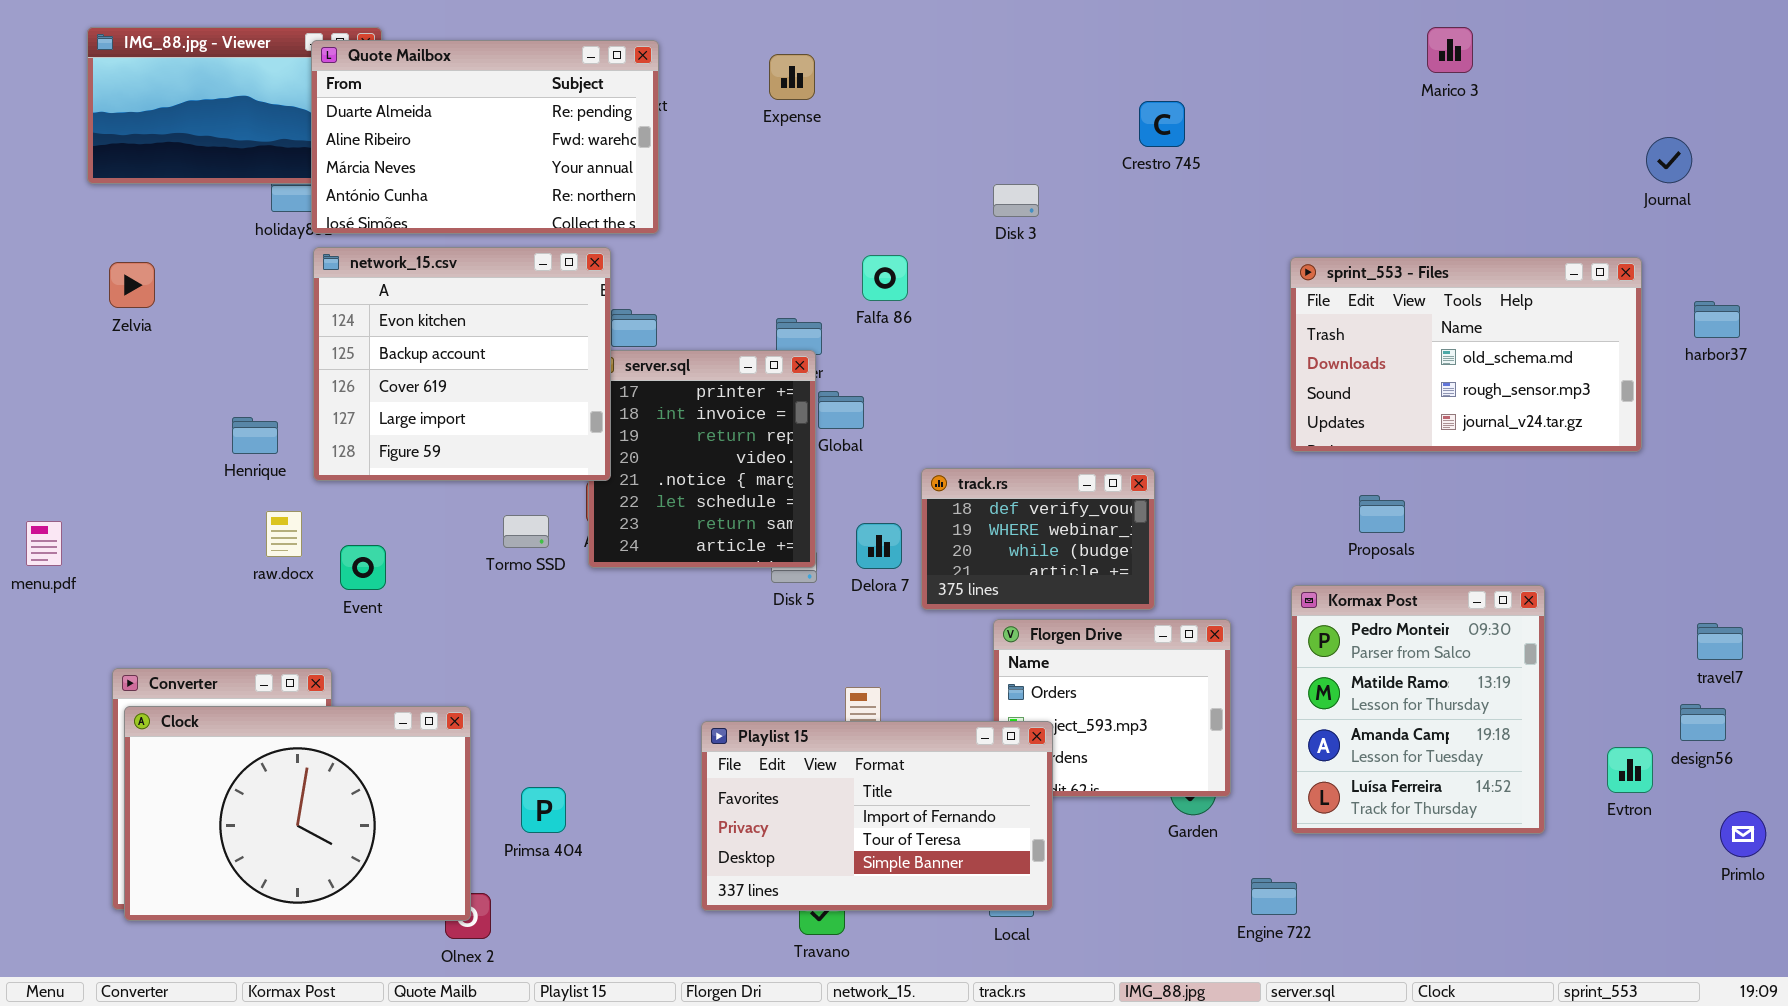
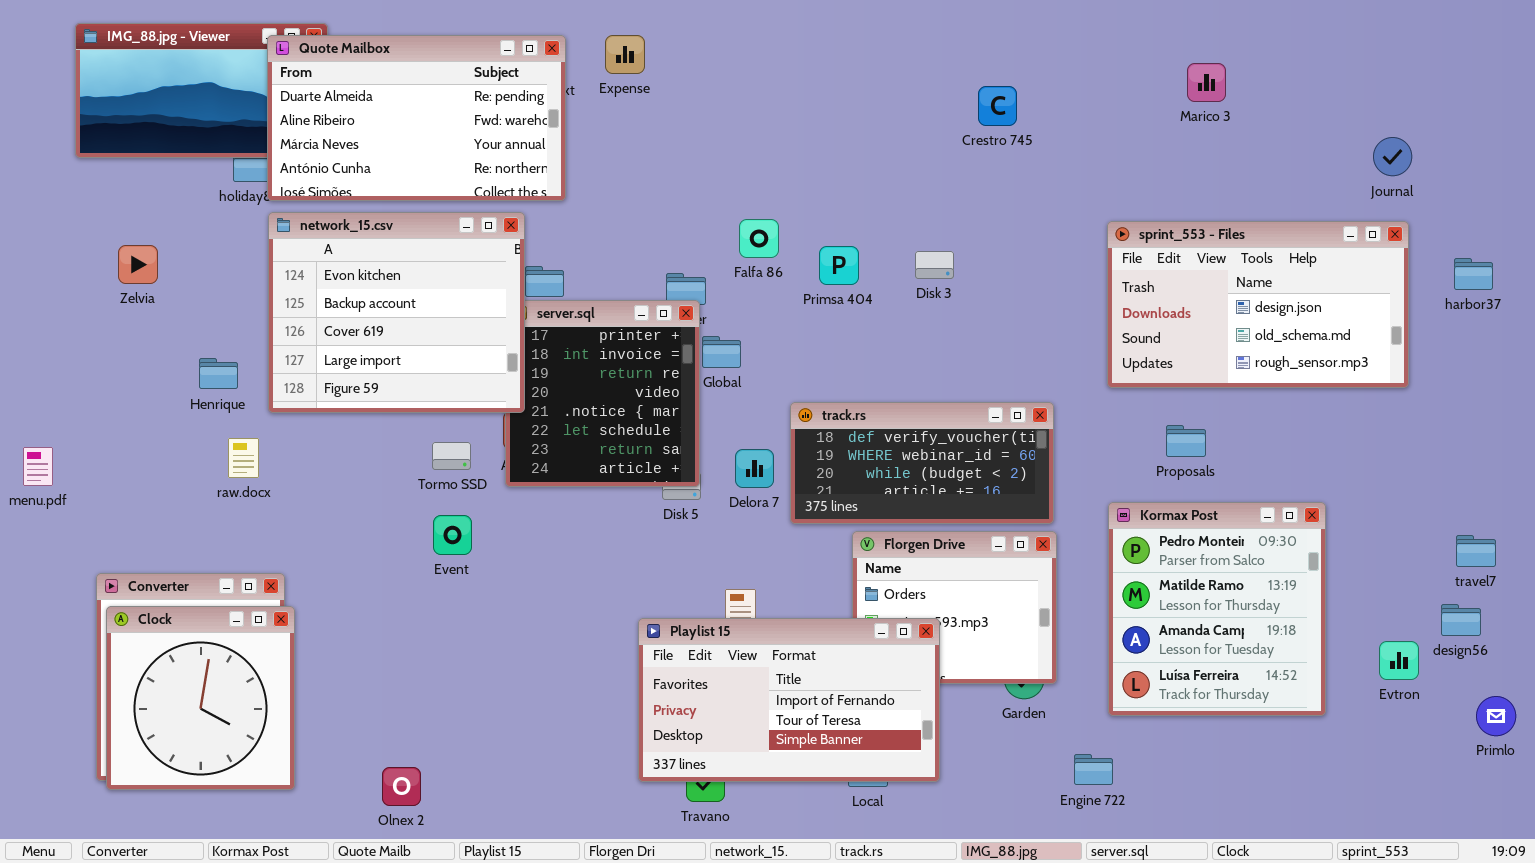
Marico 3: [1427,27,1473,73] -> [1187,63,1226,102], moved
Expense: [769,54,815,100] -> [605,35,645,74], moved
Journal: [1646,137,1692,183] -> [1373,137,1412,176], moved
Disk 3: [993,184,1039,217] -> [915,251,954,279], moved
sprint_553 - Files: [1290,257,1642,452] -> [1107,221,1409,388], scrolled up 1 row
Zelvia: [109,262,155,308] -> [118,245,158,284], moved
track.rs: [921,468,1155,610] -> [790,402,1054,524], resized
Event: [340,545,386,590] -> [433,515,472,555], moved
Clock: [124,706,471,921] -> [106,606,295,790], resized
Playlist 15: [701,721,1053,911] -> [638,618,940,782], moved
Primsa 404: [521,787,566,833] -> [819,246,859,285], moved

